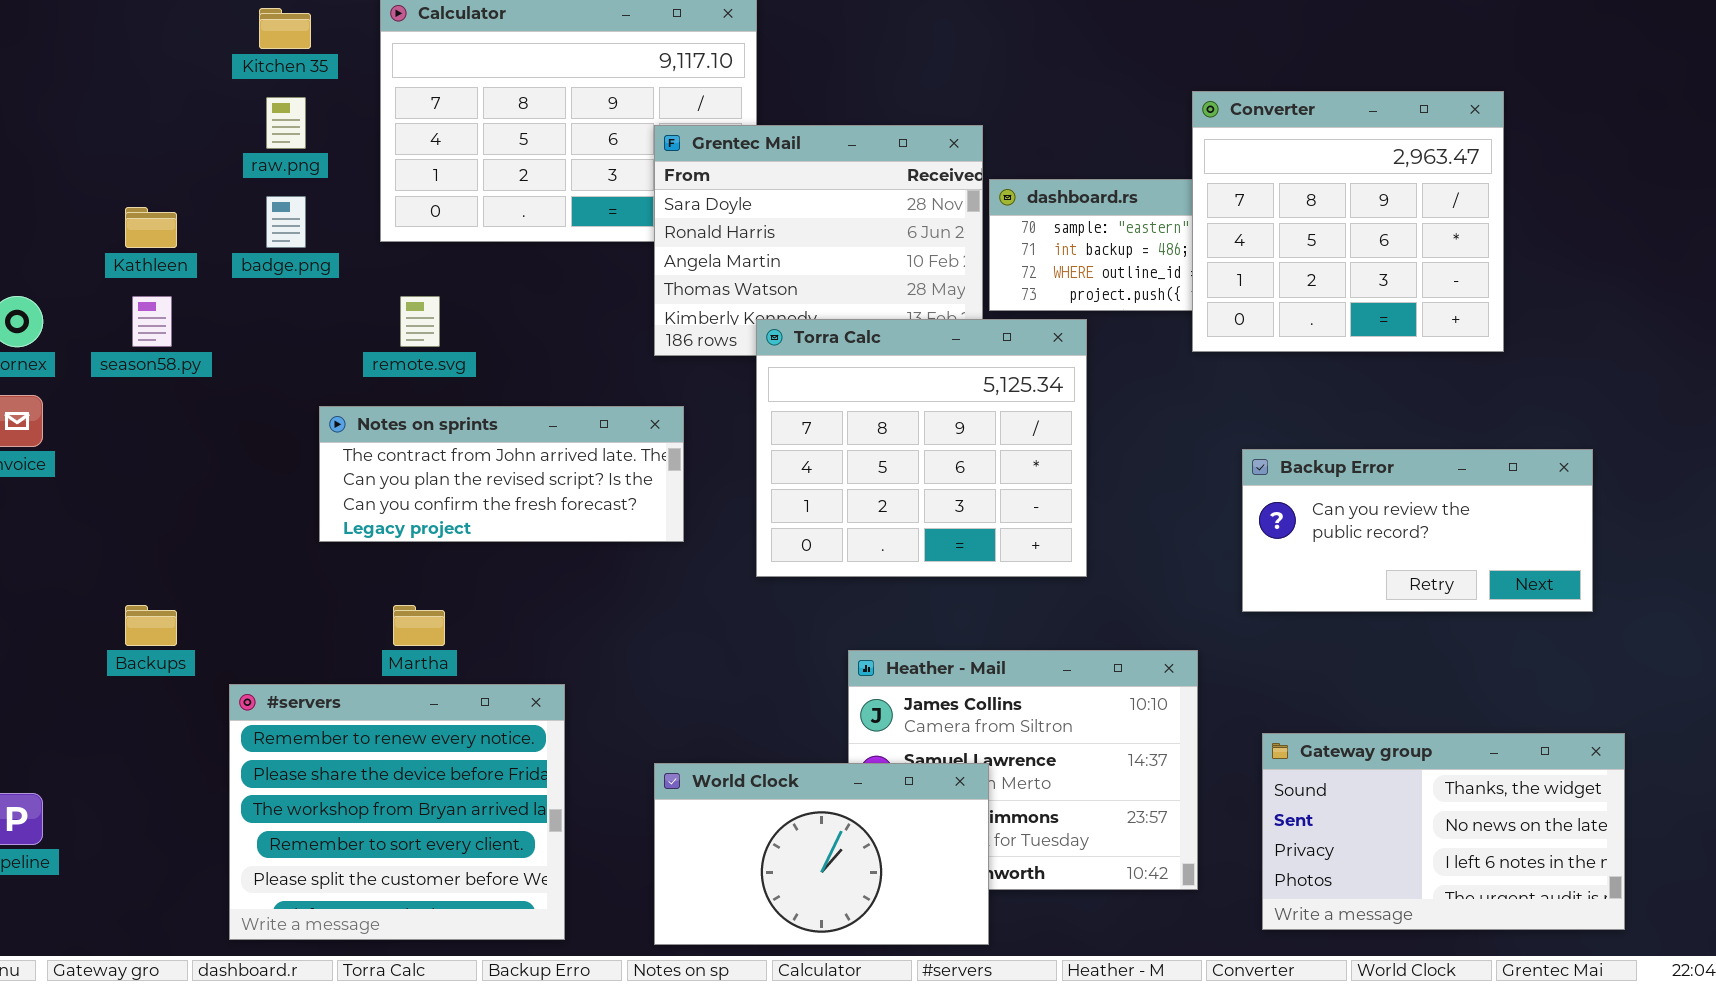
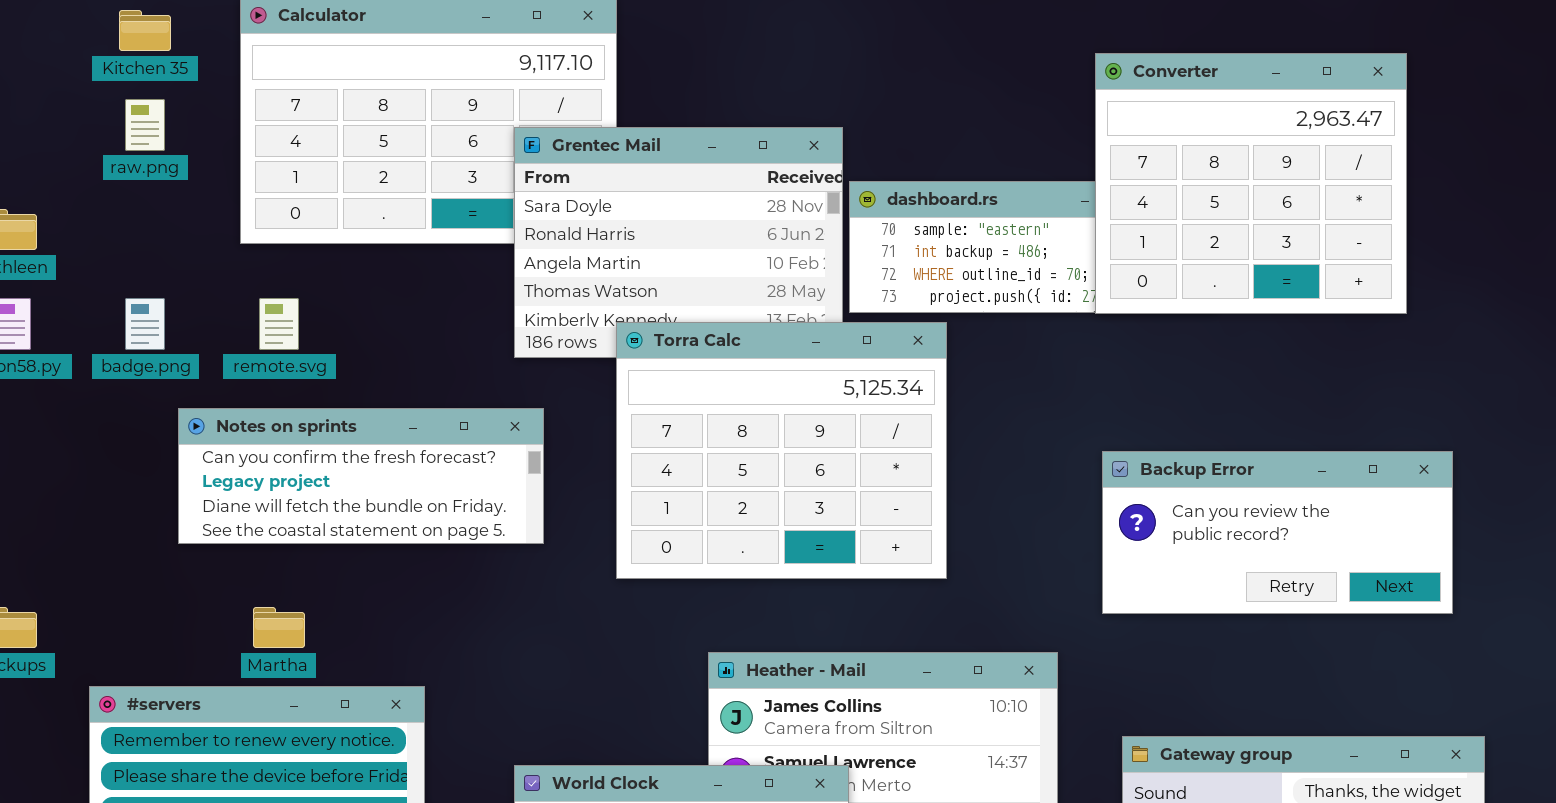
Converter: [1192,91,1504,352] -> [1095,53,1407,314], moved
badge.png: [266,196,306,248] -> [125,298,165,350], moved
Notes on sprints: [319,406,684,542] -> [178,408,544,544], scrolled down 2 rows

